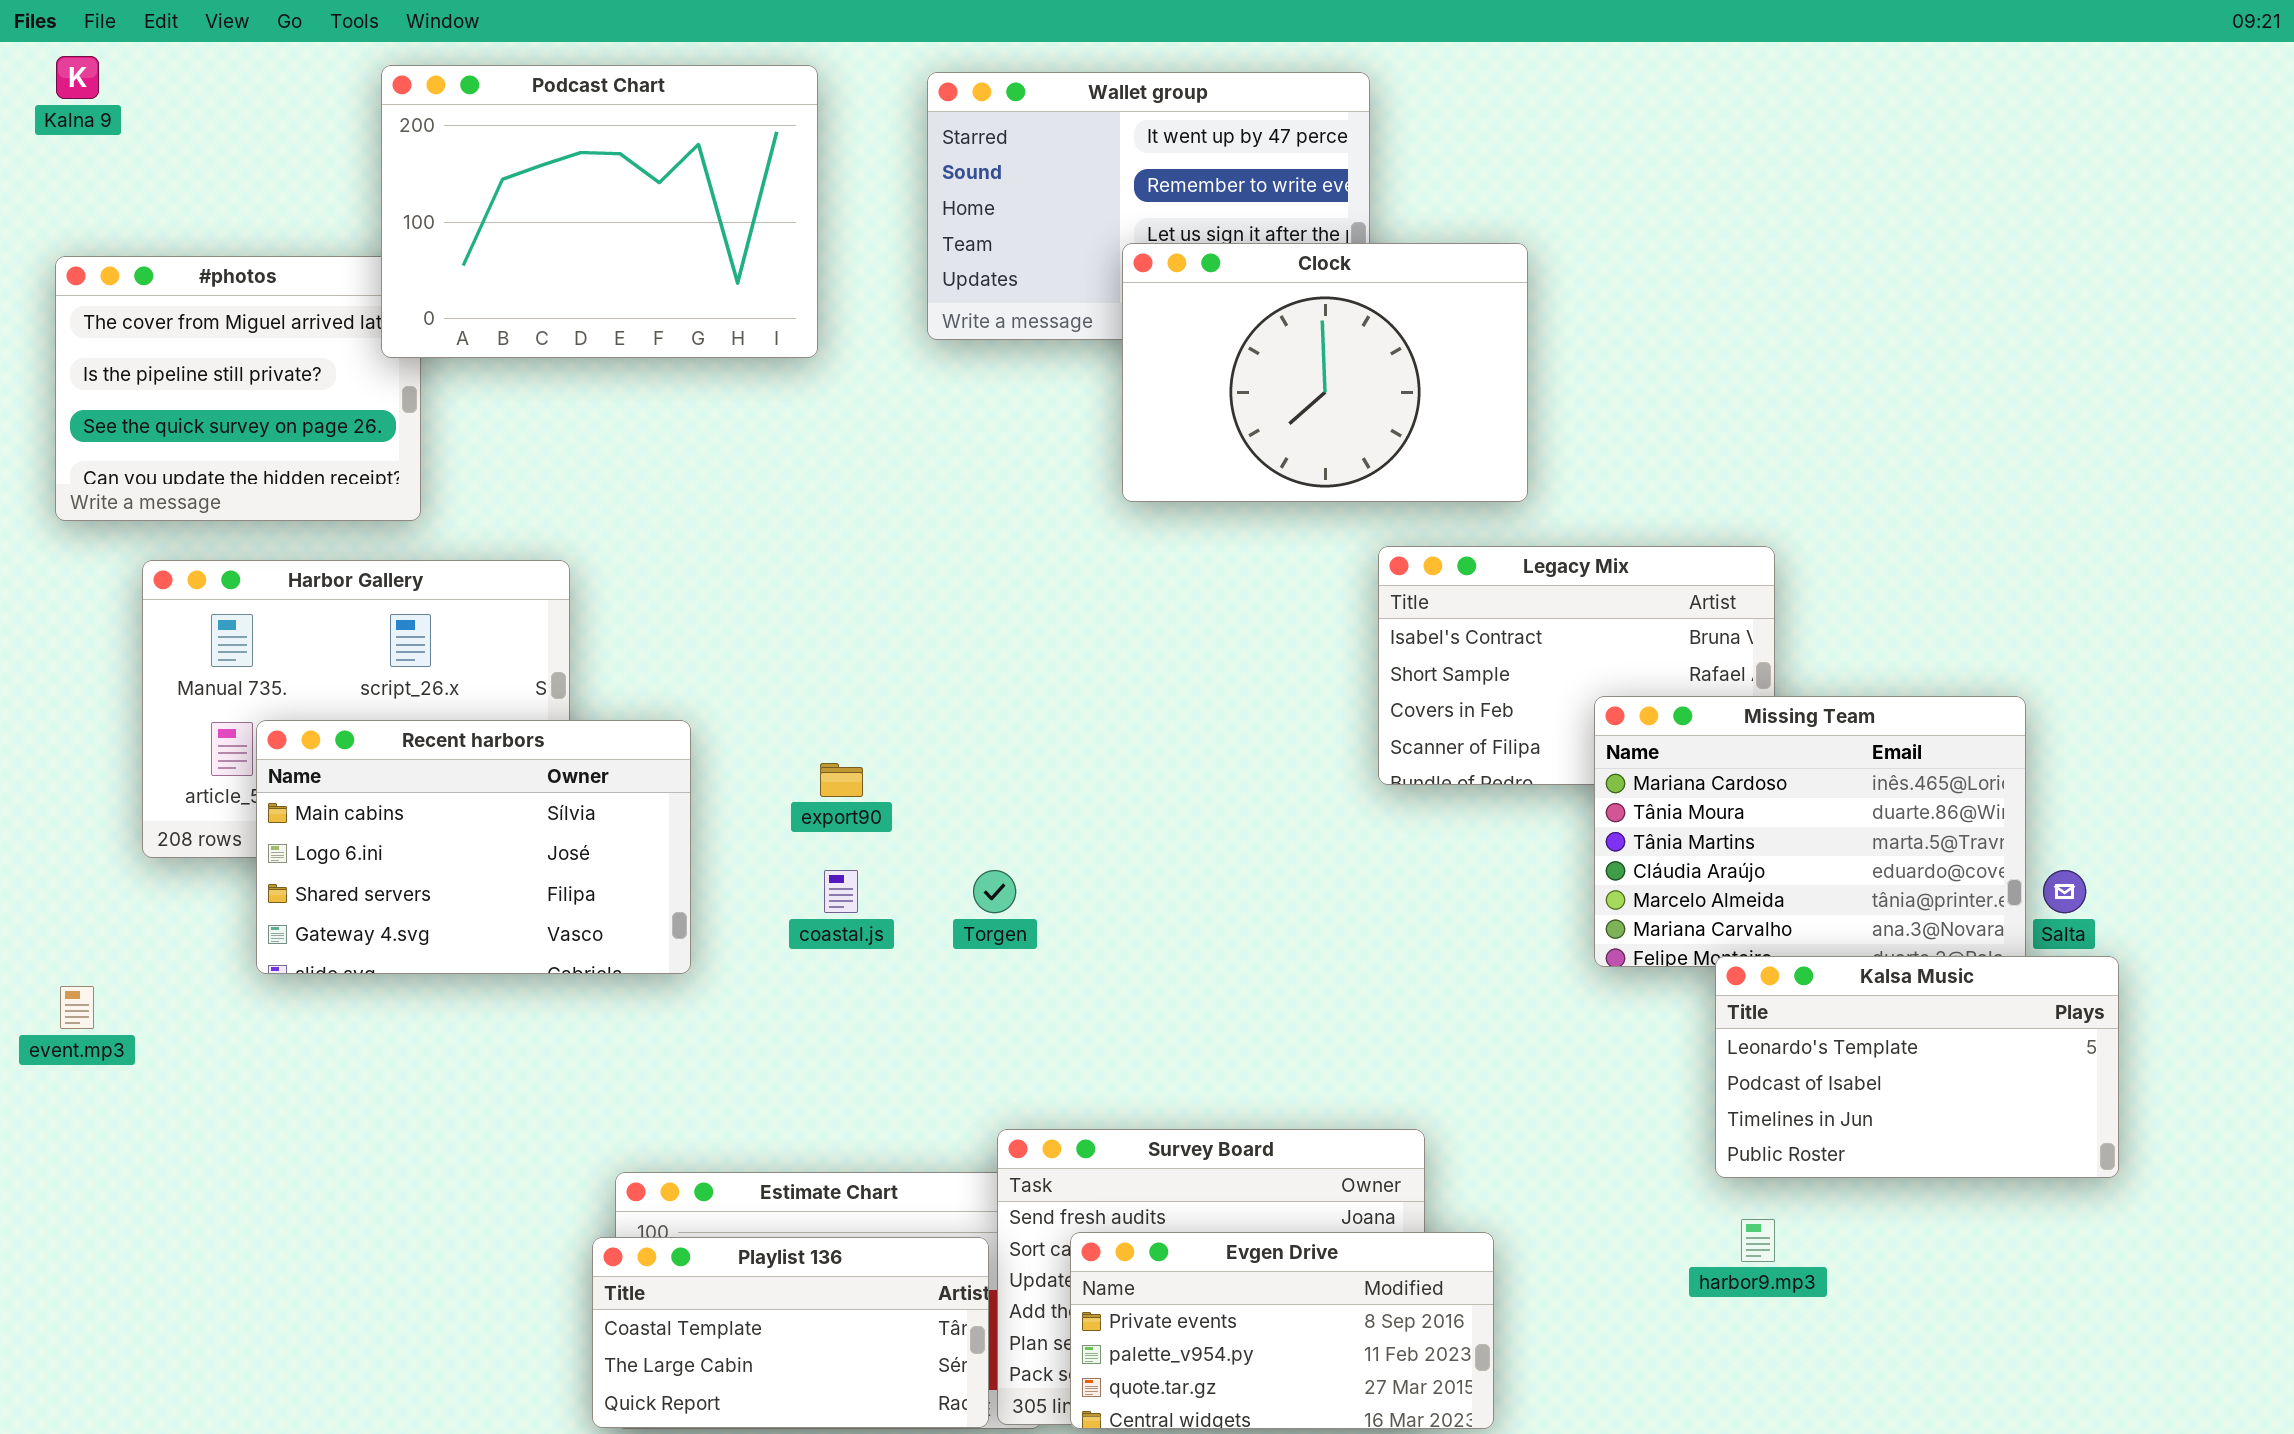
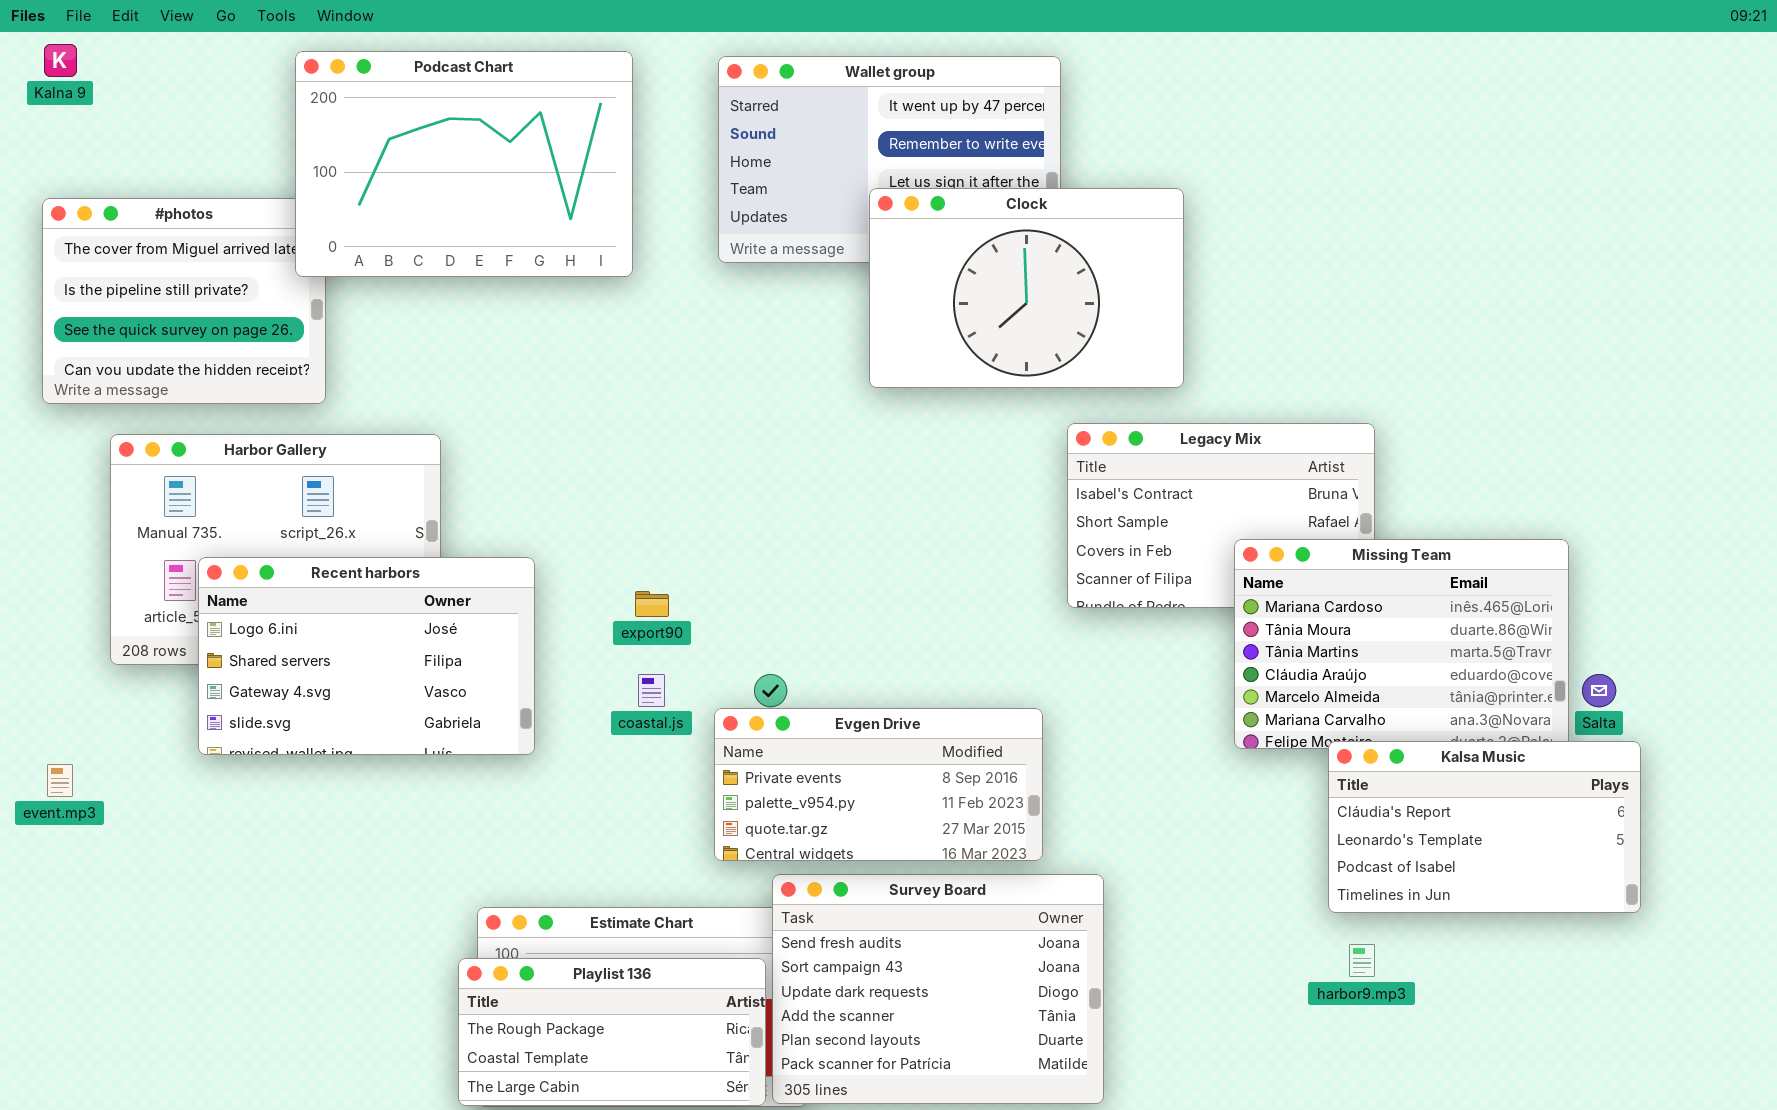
Recent harbors: [256,720,691,974] -> [198,557,535,755], scrolled down 1 row
Kalsa Music: [1715,956,2119,1178] -> [1328,741,1641,913], scrolled up 1 row
Evgen Drive: [1070,1232,1494,1429] -> [714,708,1043,861], moved
Playlist 136: [592,1237,989,1428] -> [458,958,766,1106], scrolled up 1 row

